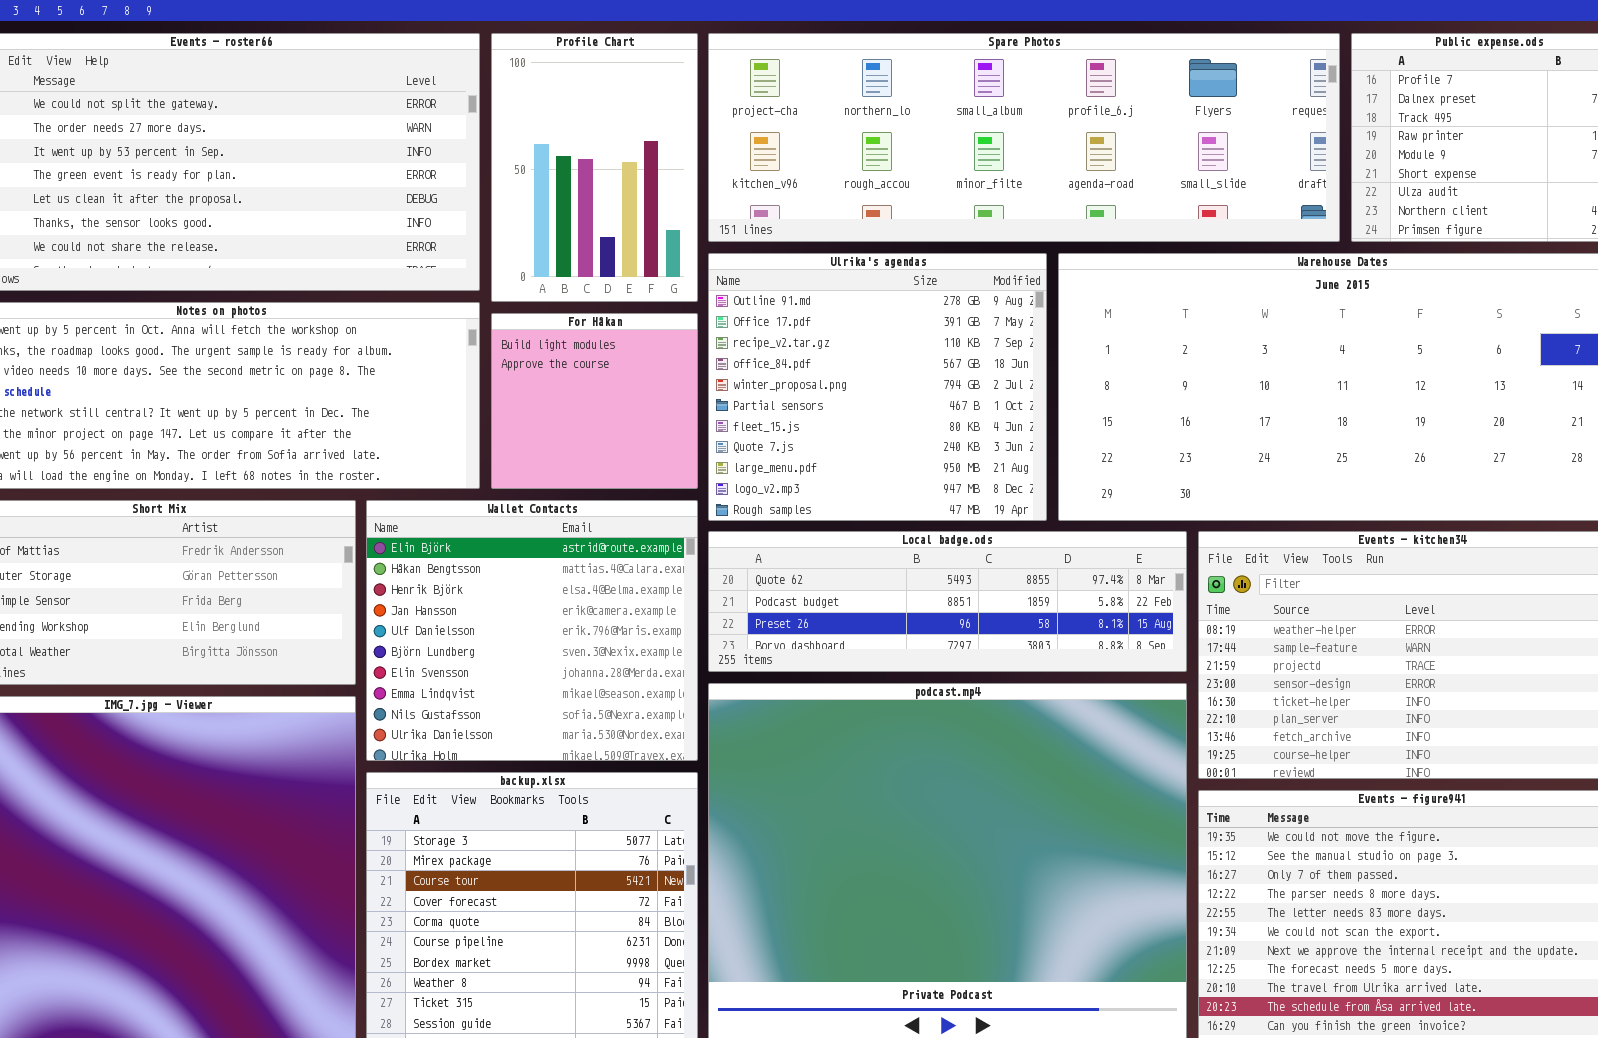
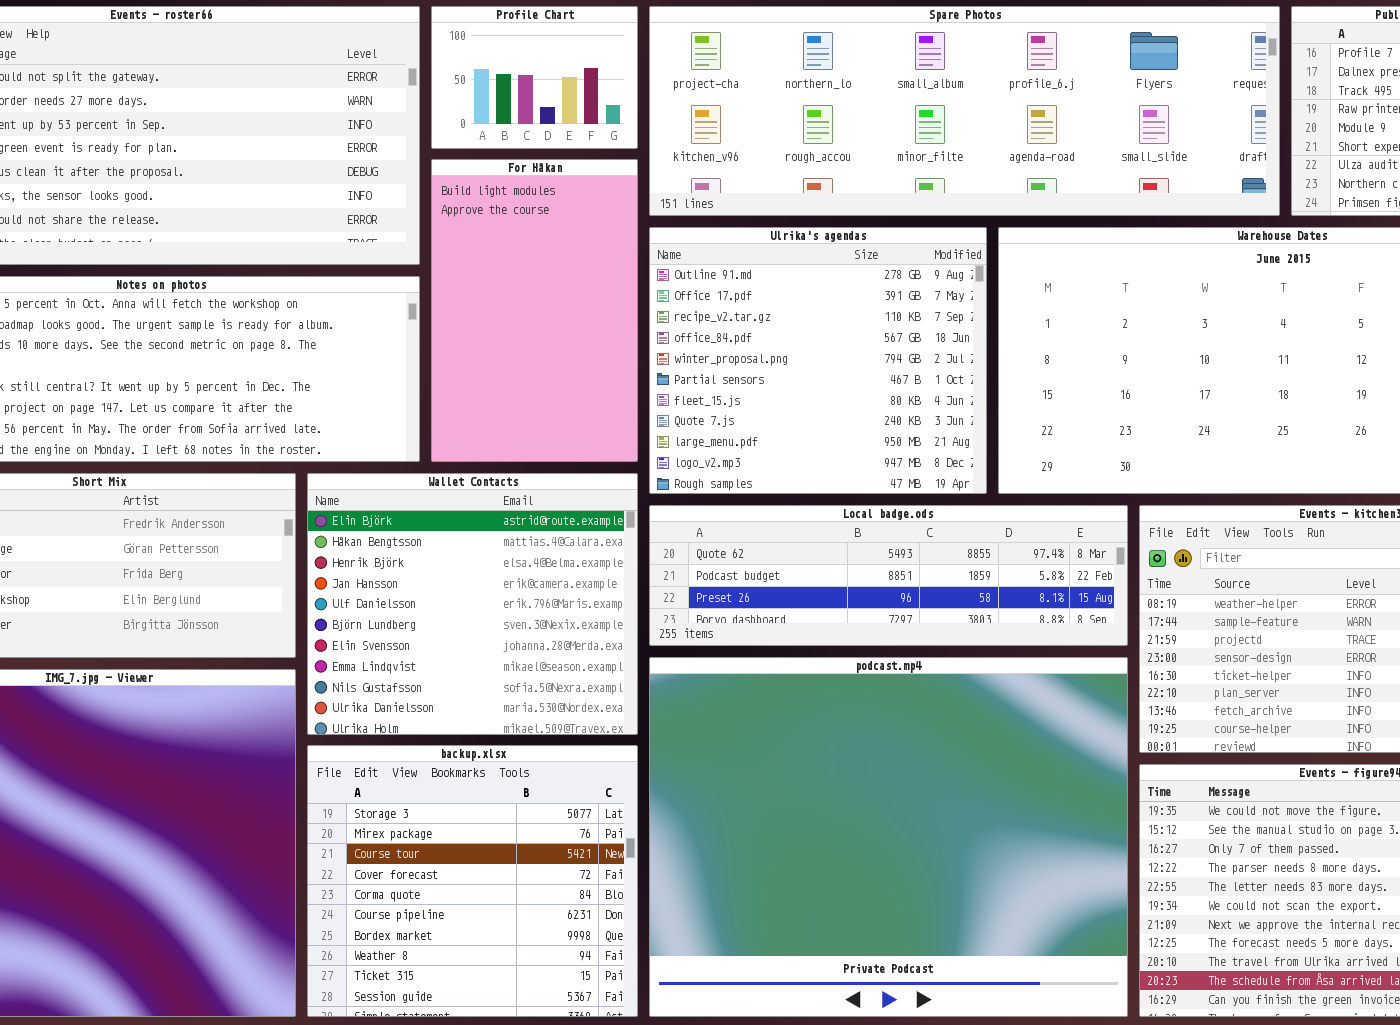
Profile Chart: [491,33,698,302] -> [431,6,638,149], resized
For Håkan: [491,313,698,489] -> [431,159,638,462], resized

